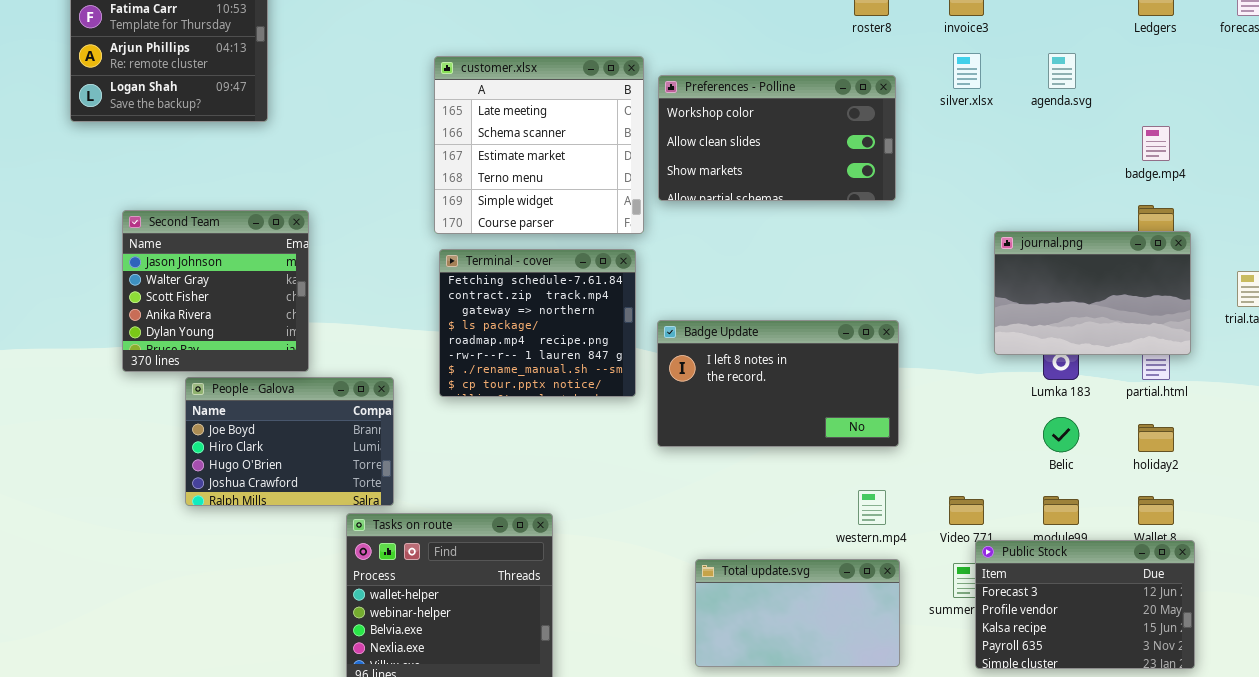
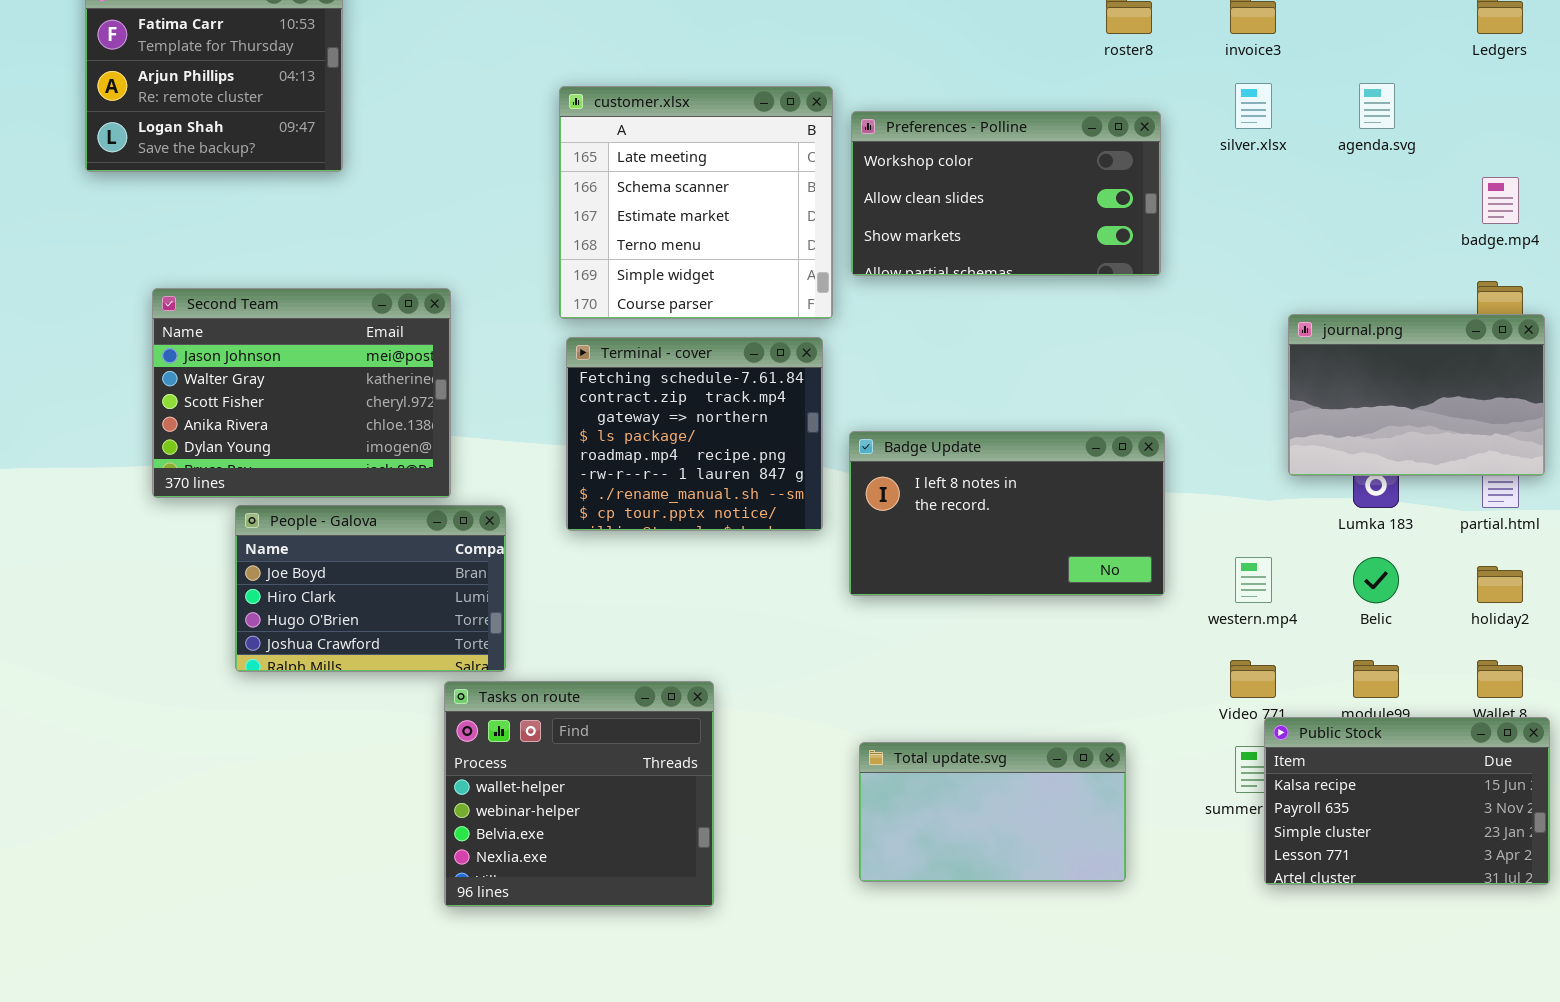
Second Team: [122,210,309,372] -> [152,288,451,498], resized
western.mp4: [858,490,886,525] -> [1235,557,1272,603], moved
Public Stock: [975,540,1195,669] -> [1264,717,1550,885], scrolled down 2 rows
Total update.svg: [695,559,900,667] -> [859,742,1126,882], moved

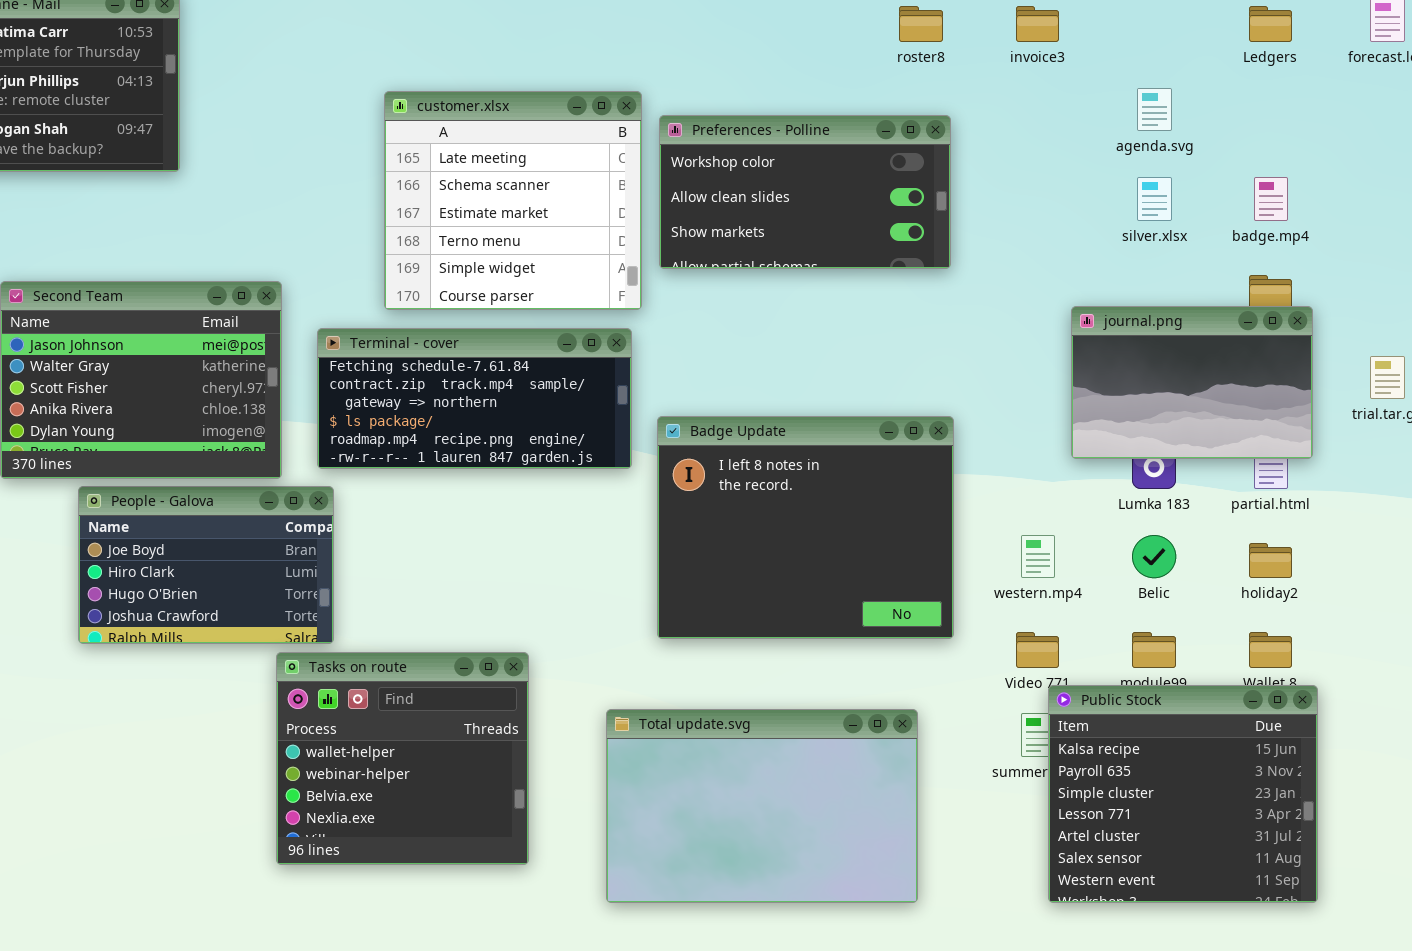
silver.xlsx: [1235,83,1272,129] -> [1137,177,1172,221], moved
Terminal - cover: [566,337,823,531] -> [317,328,632,469], resized
Badge Update: [849,431,1165,596] -> [657,416,954,639], resized
Public Stock: [1264,717,1550,885] -> [1048,685,1318,903], resized
Total update.svg: [859,742,1126,882] -> [606,709,918,903], resized

